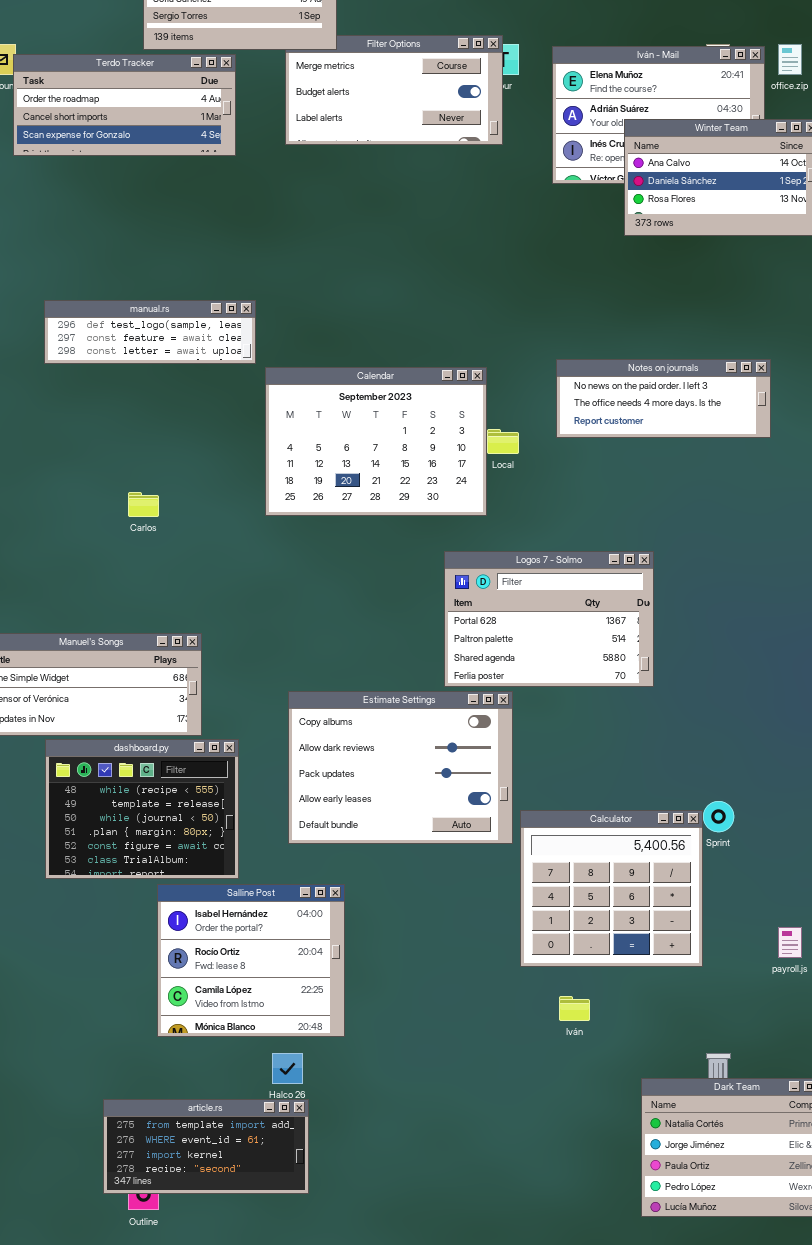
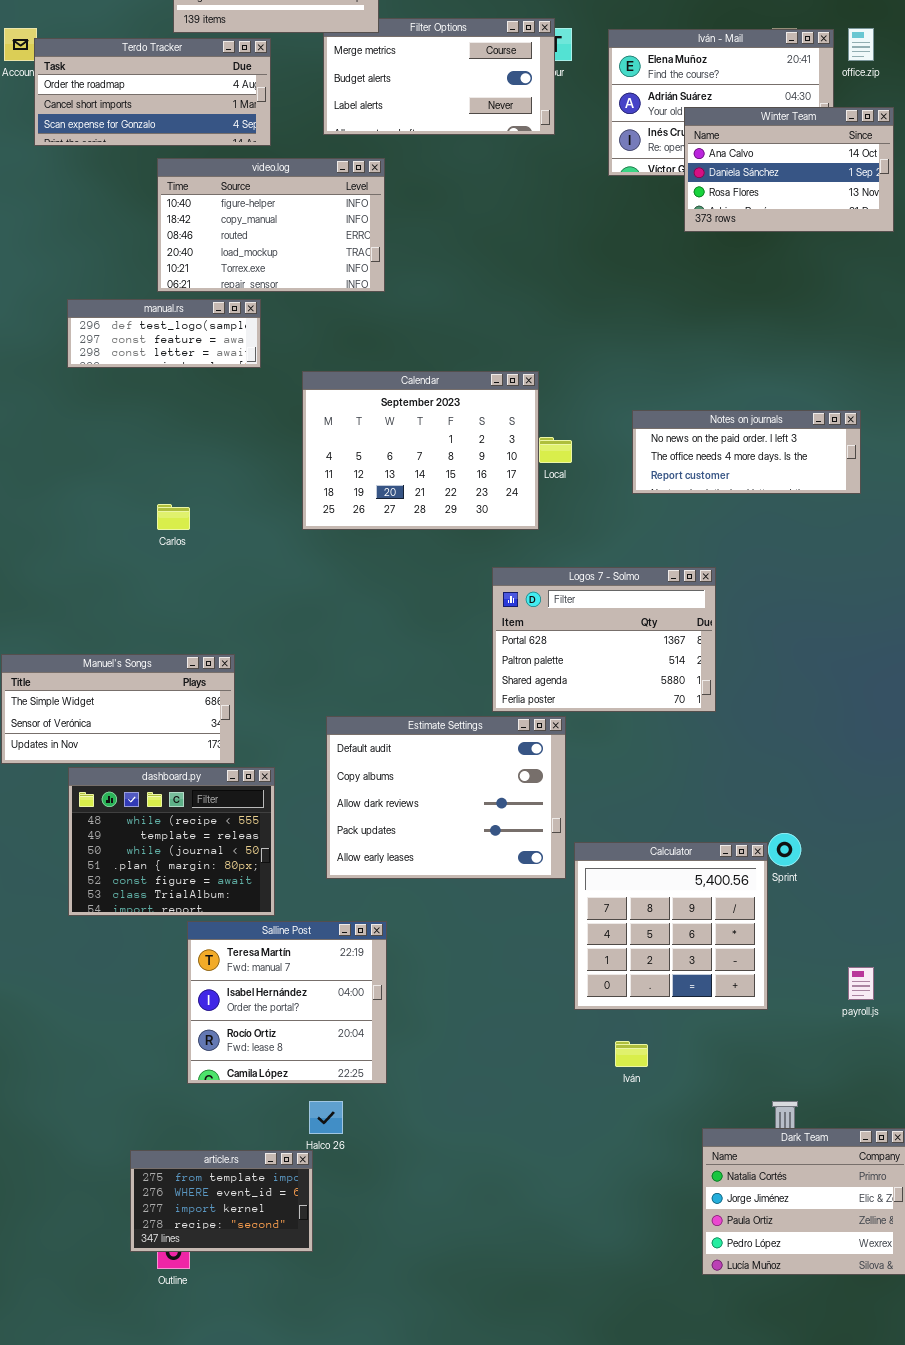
video.log: none -> [157,158,385,292], opened
manual.rs: [44,300,256,364] -> [67,299,261,368], resized
Notes on journals: [556,359,771,438] -> [632,410,861,494], moved
Estimate Settings: [288,691,513,844] -> [326,716,566,879], scrolled up 1 row
Salline Post: [157,884,345,1037] -> [187,921,387,1084], scrolled up 1 row
article.rs: [103,1099,309,1194] -> [130,1150,313,1252], resized

